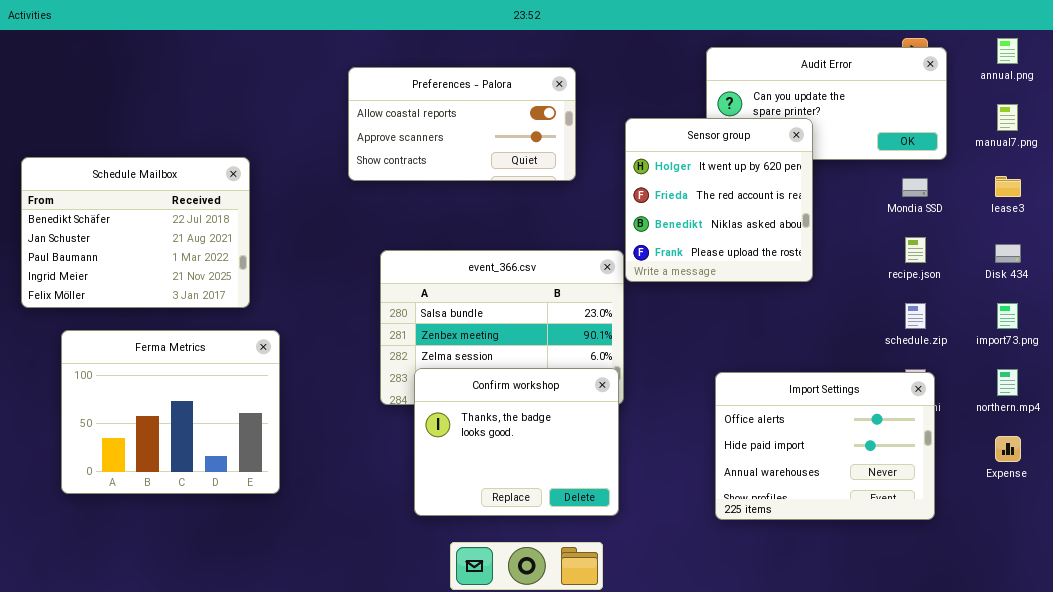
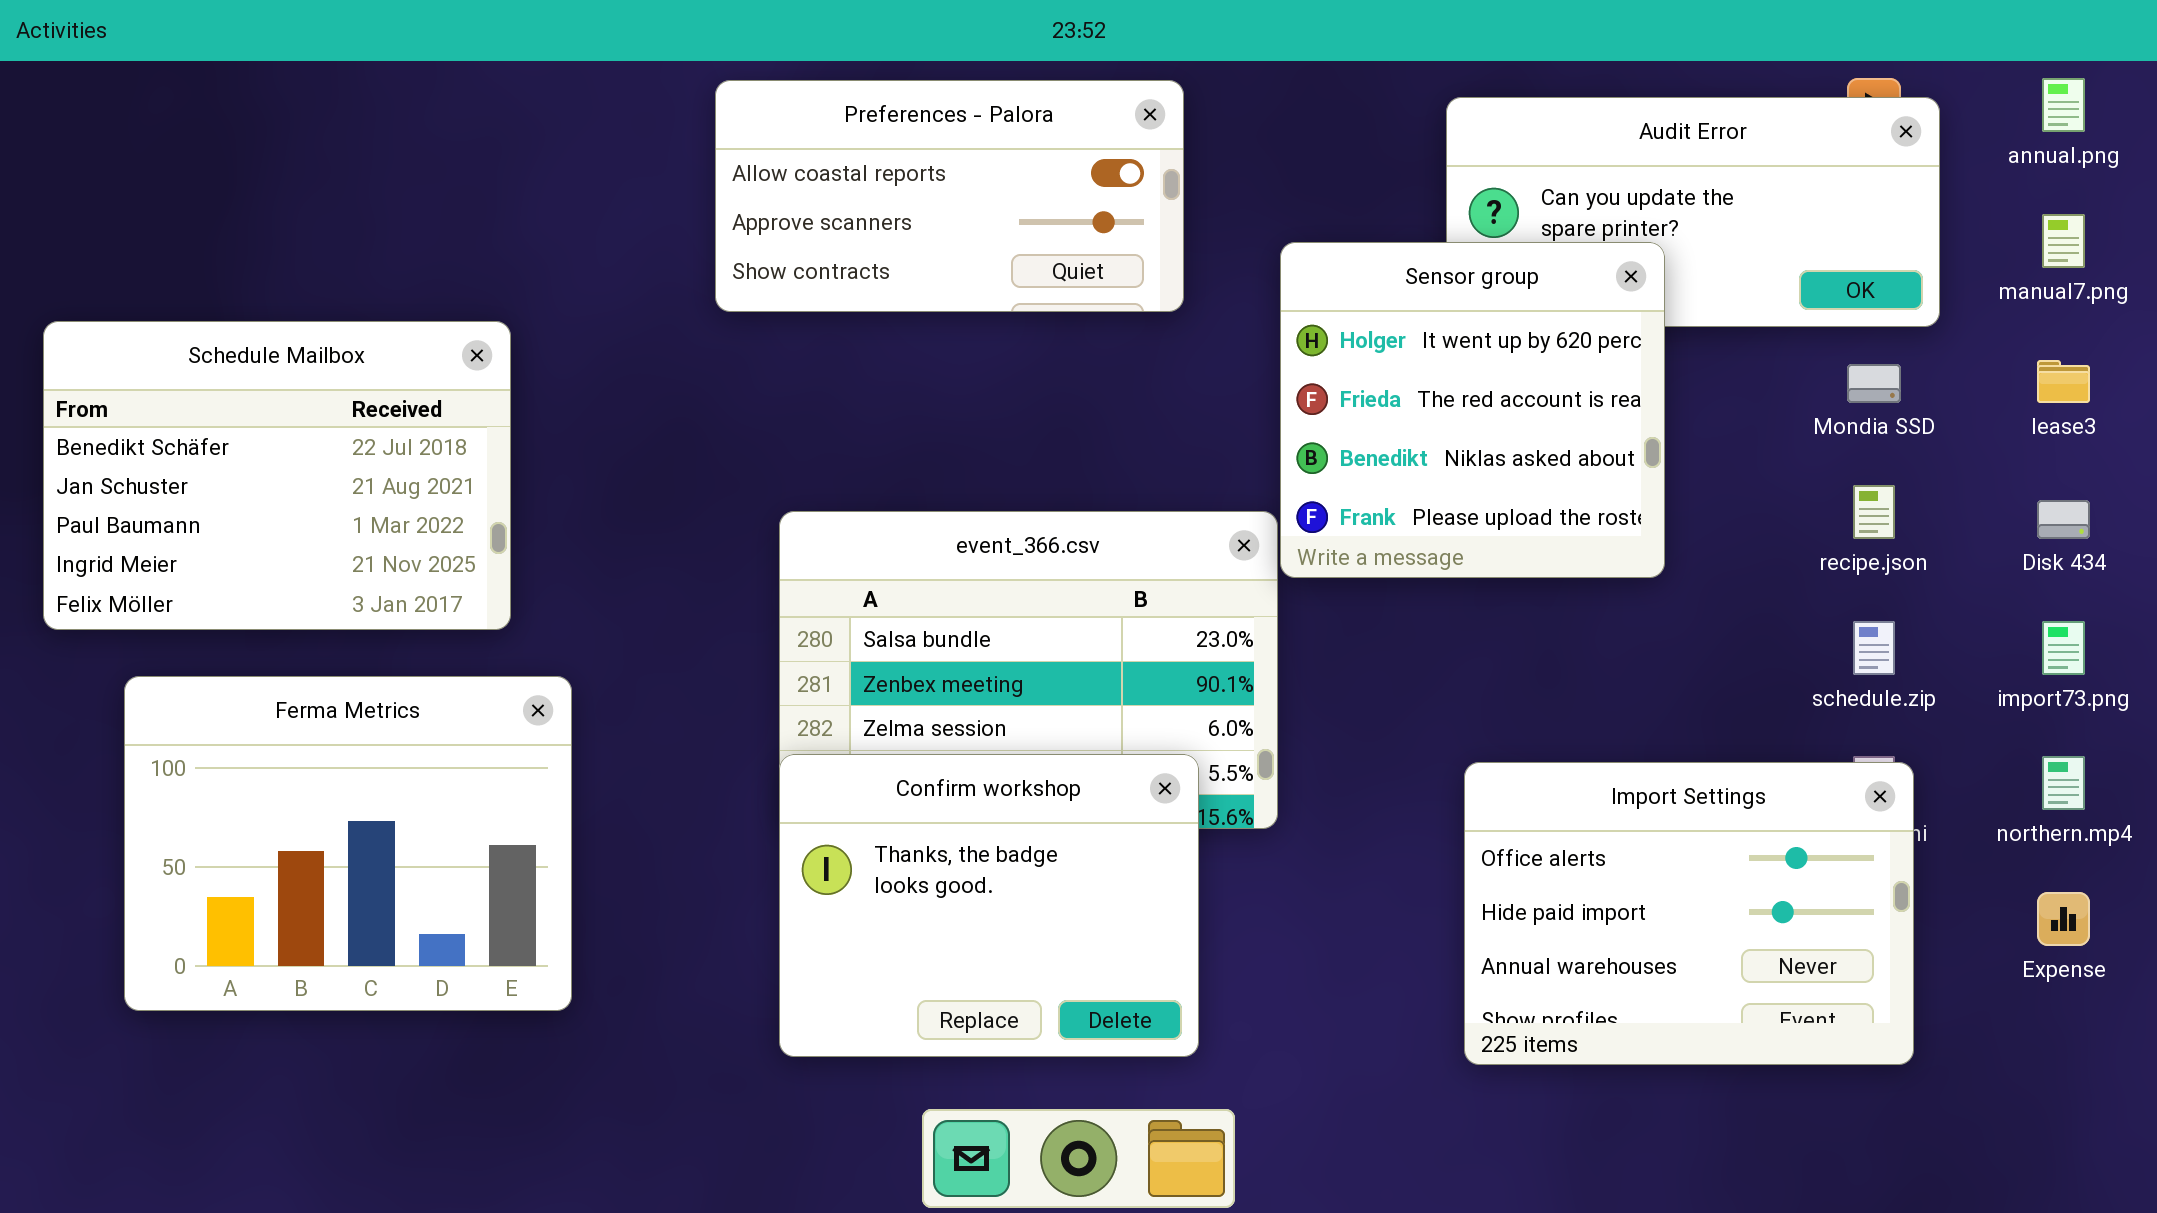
Preferences - Palora: [348,67,576,181] -> [715,80,1184,312], moved
Confirm workshop: [414,368,619,516] -> [779,754,1199,1057], moved

